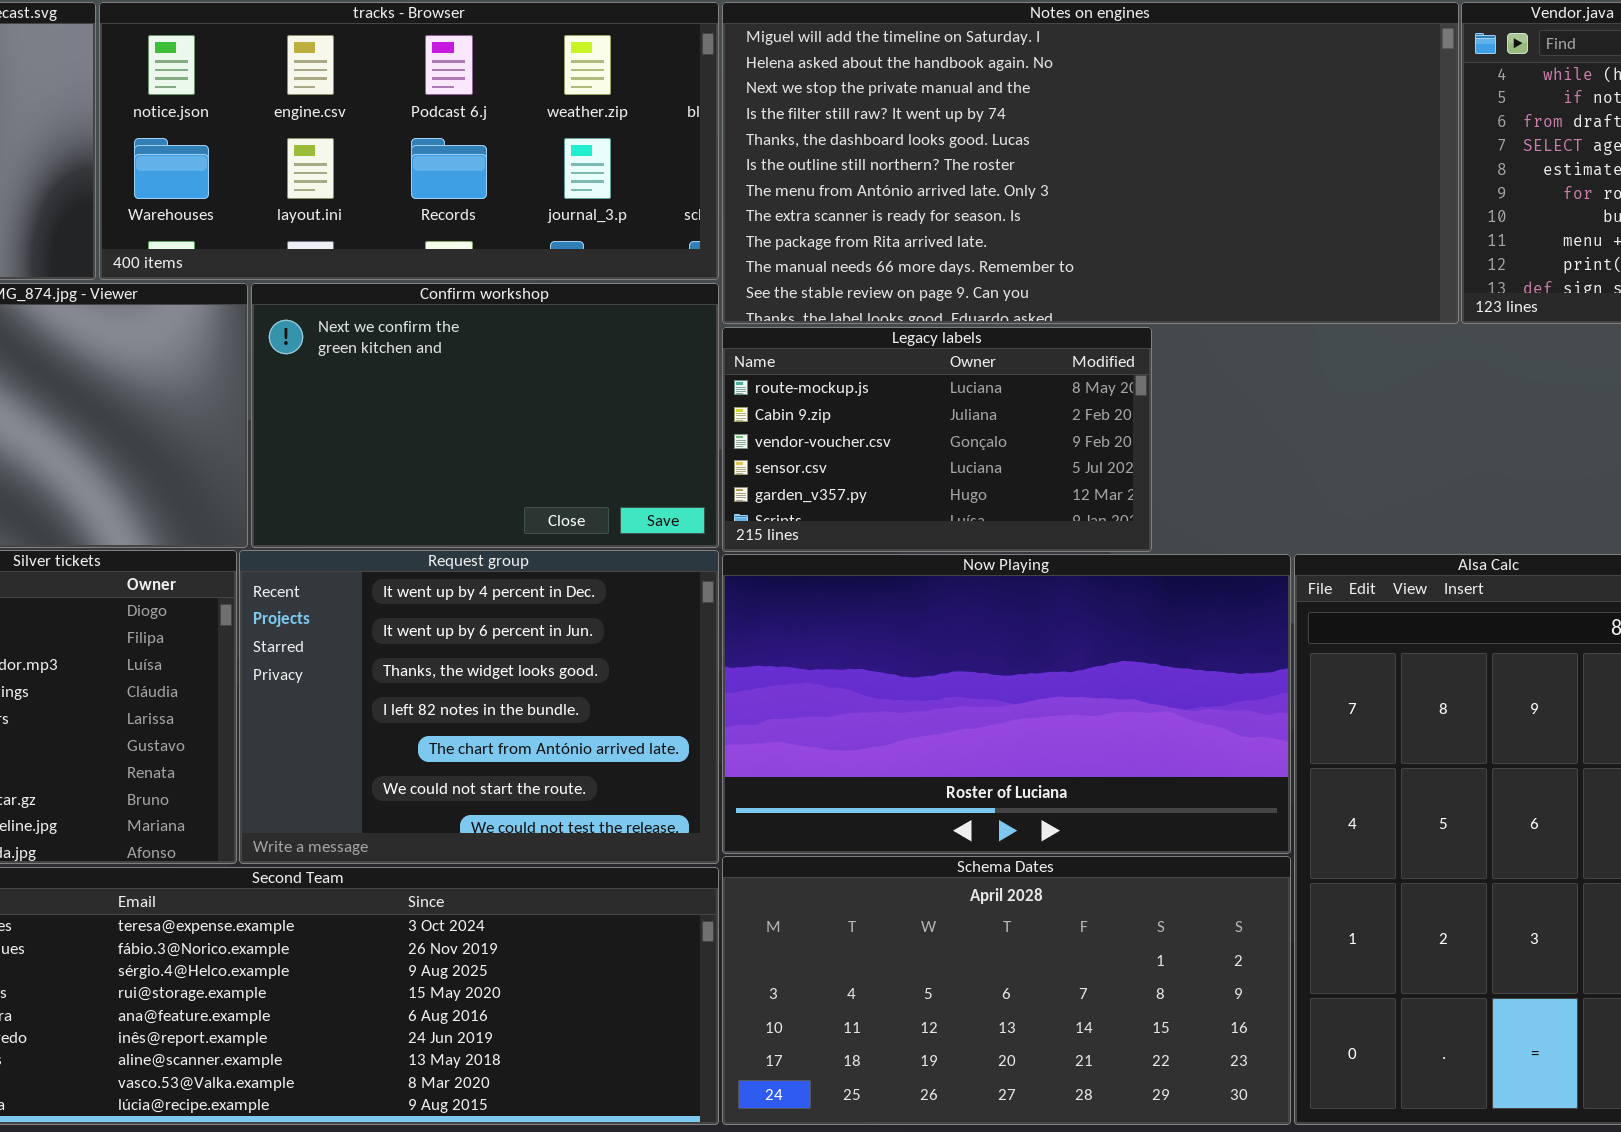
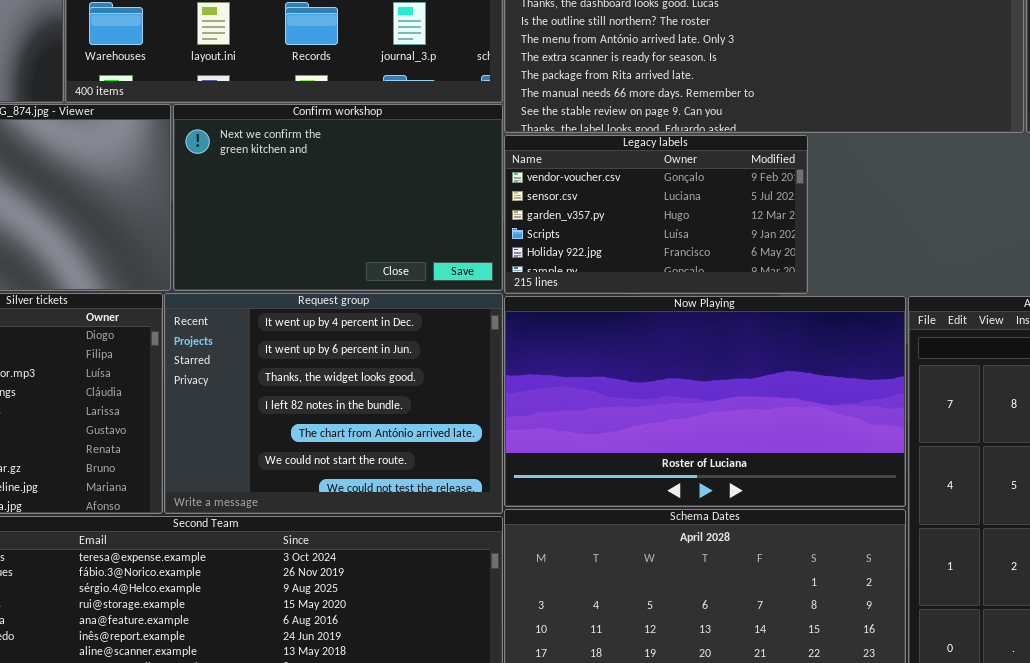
Legacy labels: [722,327,1152,552] -> [504,135,808,294], scrolled down 2 rows

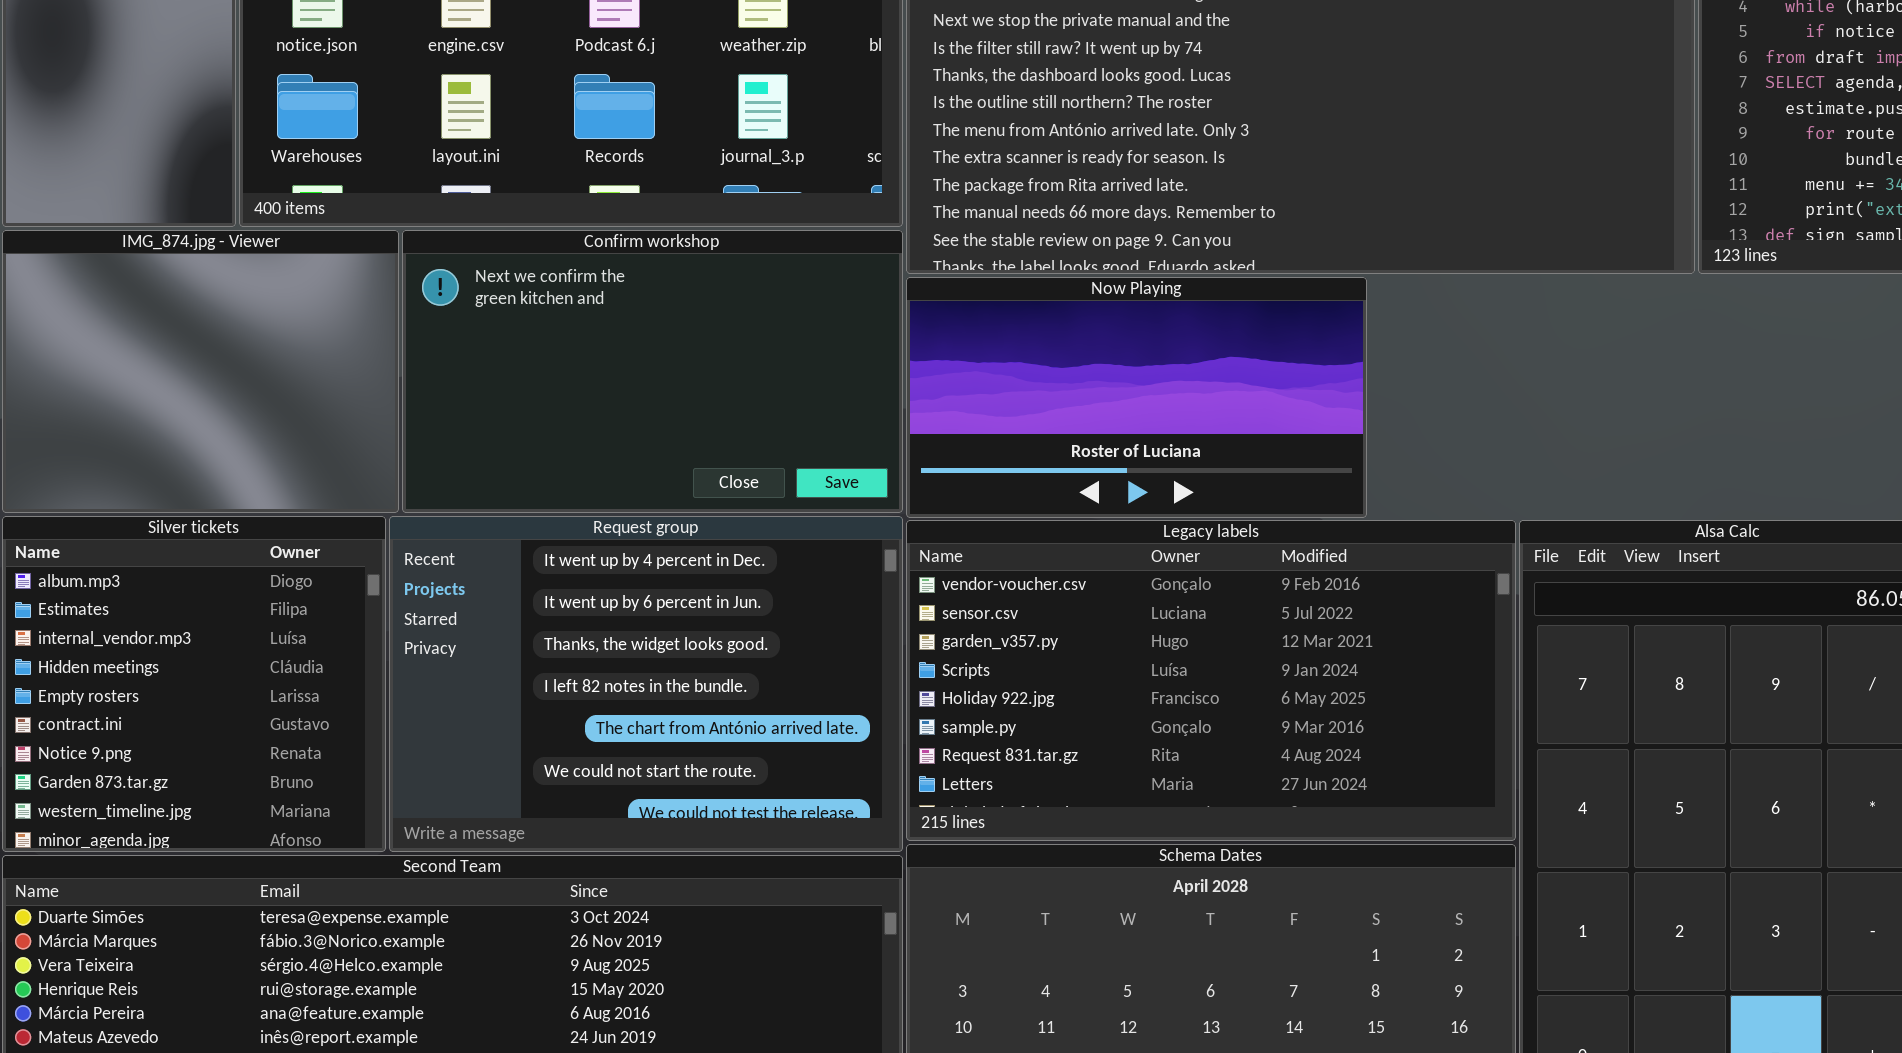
Legacy labels: [504,135,808,294] -> [906,520,1516,841], moved, resized
Now Playing: [504,296,906,507] -> [906,277,1367,518], moved, resized

